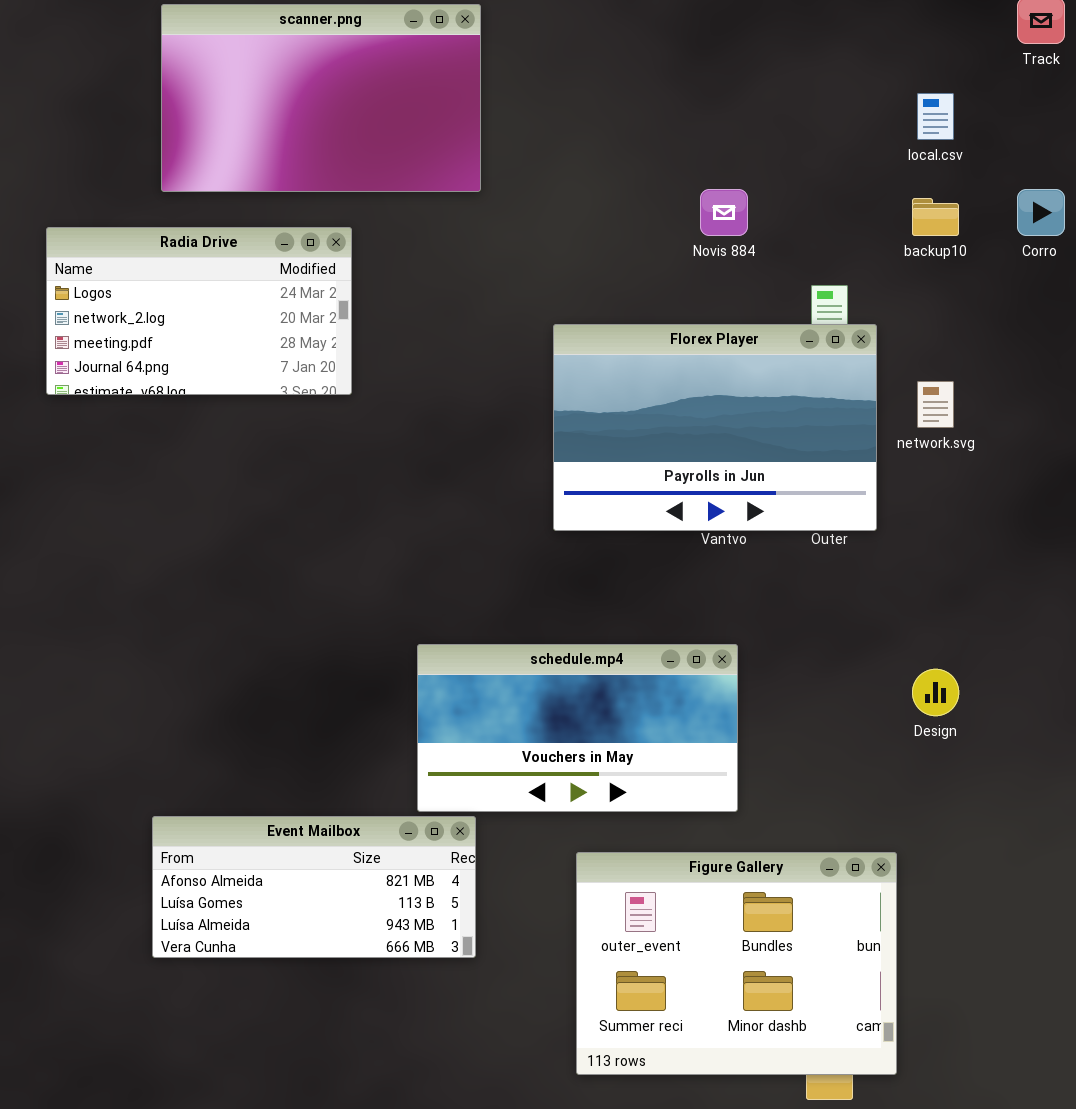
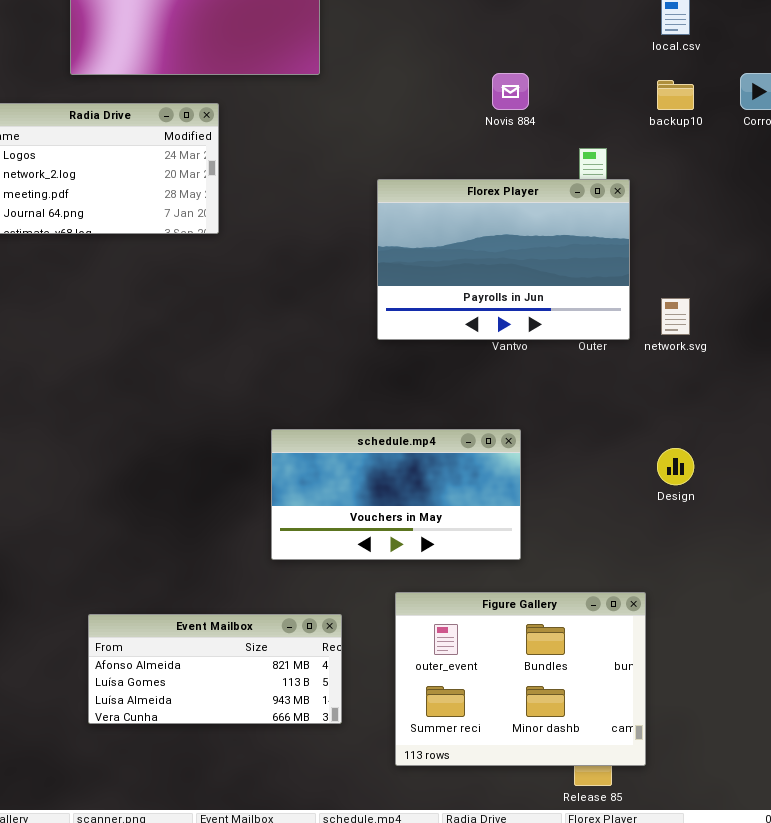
network.svg: [917,381,954,428] -> [661,298,690,335], moved
Event Mailbox: [152,816,476,958] -> [88,614,342,724], moved

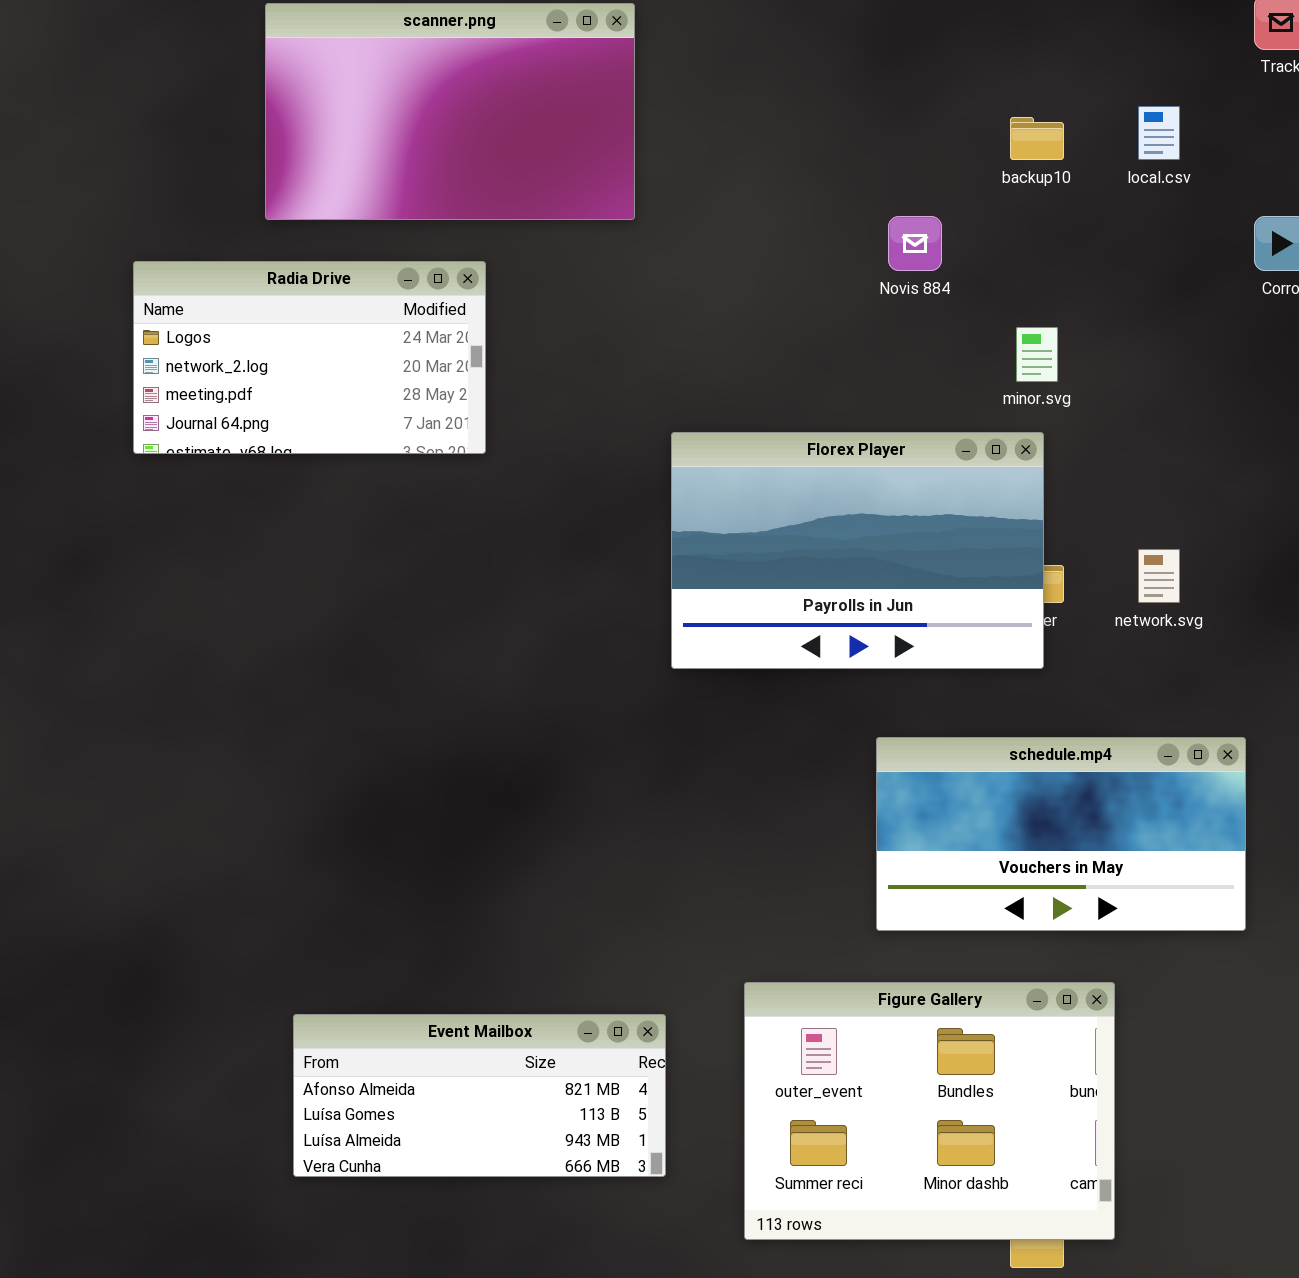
backup10: [657,80,694,110] -> [1010,117,1064,160], moved
Florex Player: [377,179,630,340] -> [671,432,1044,669], moved
schedule.mp4: [271,429,521,560] -> [876,737,1246,931], moved

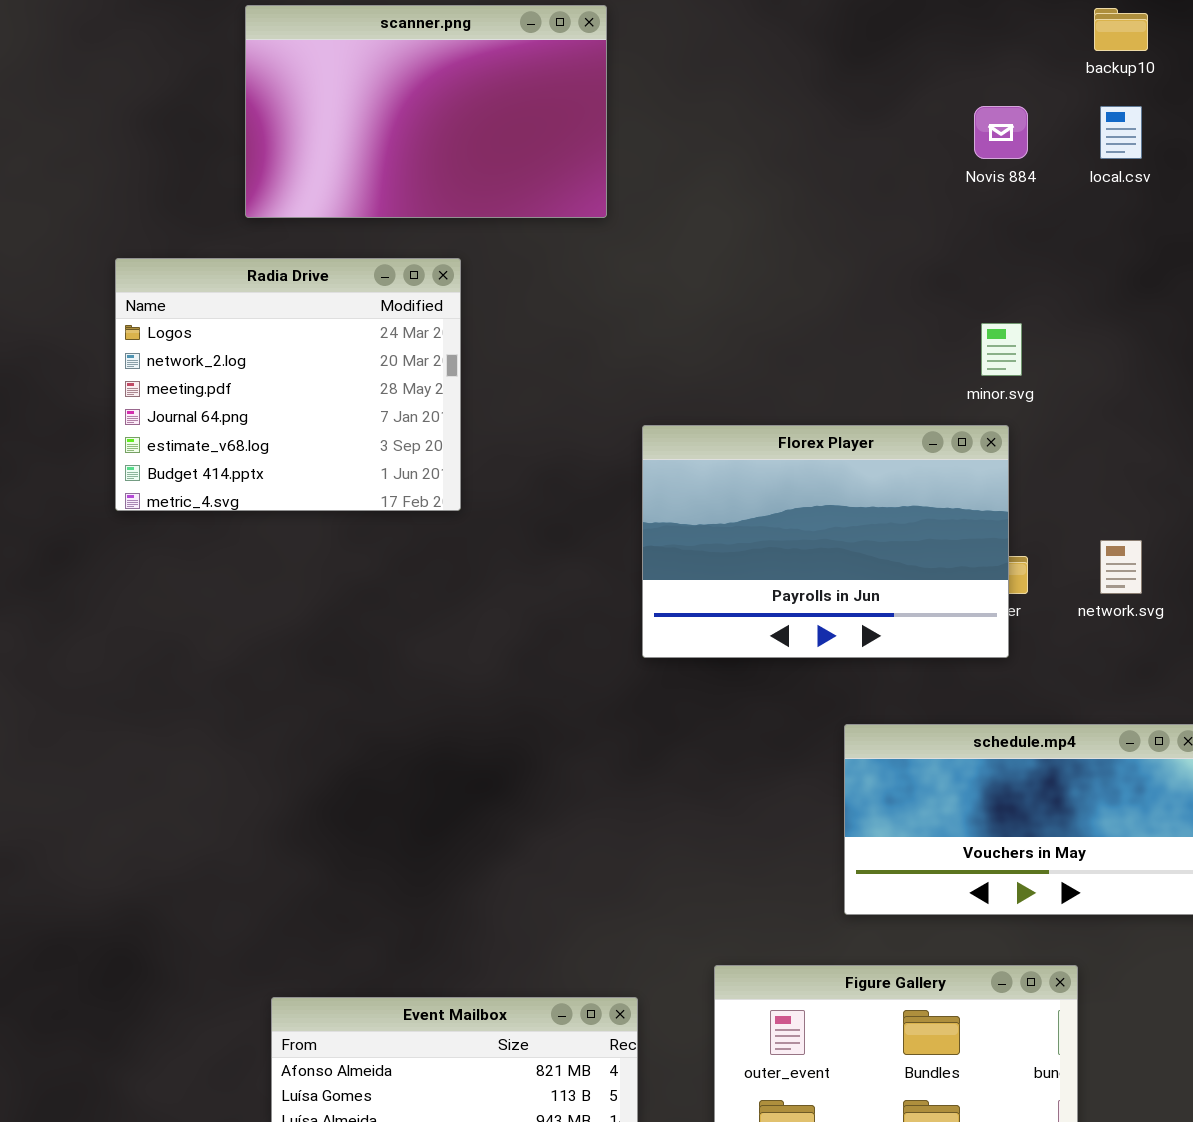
backup10: [1010,117,1064,160] -> [1094,8,1148,51], moved
Novis 884: [888,216,942,271] -> [974,106,1028,159], moved
Radia Drive: [133,261,486,454] -> [115,258,461,511], resized

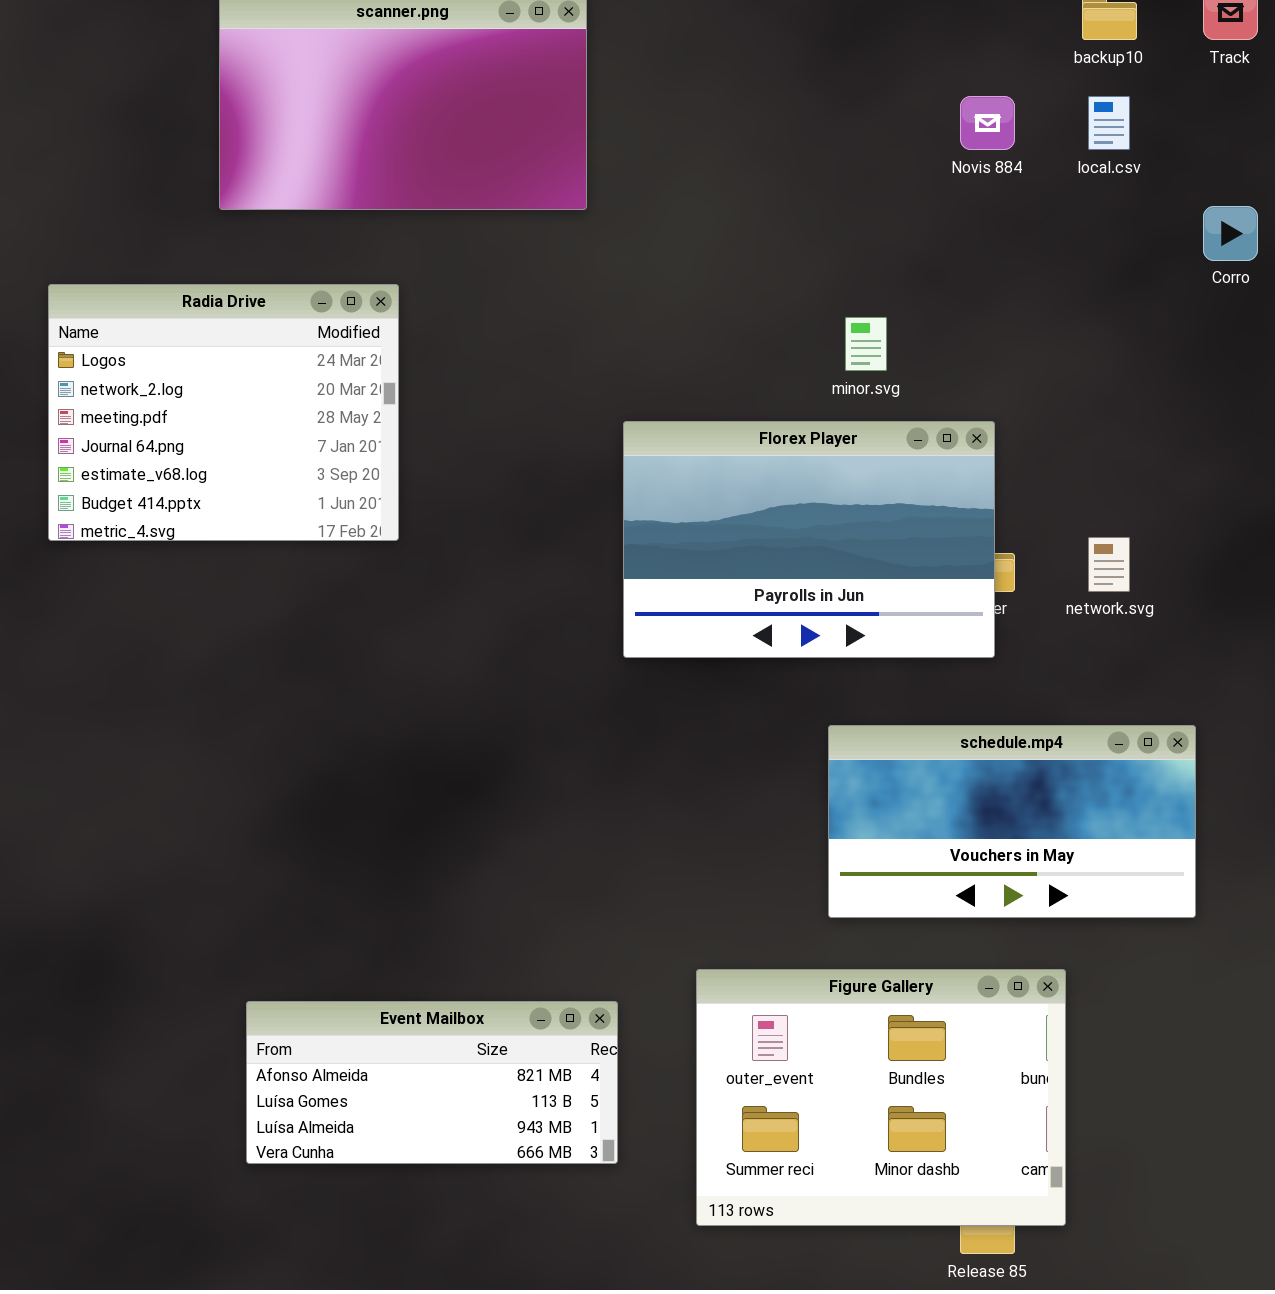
Radia Drive: [115,258,461,511] -> [48,284,399,541], moved
minor.svg: [981,323,1022,376] -> [845,317,887,371], moved

